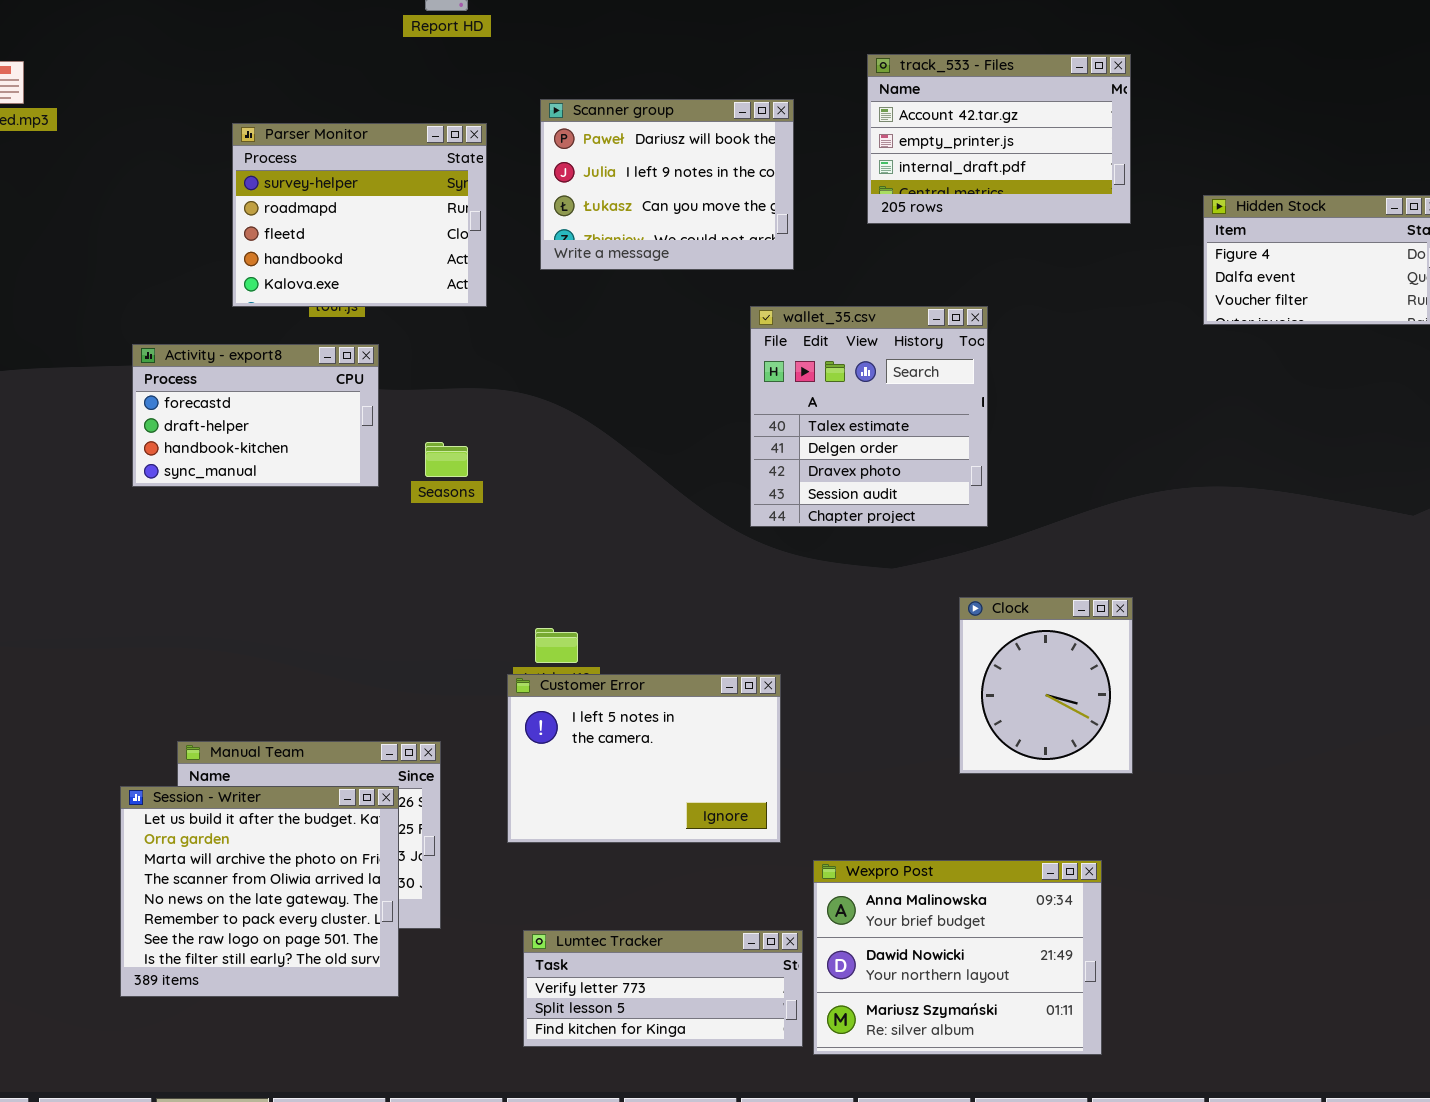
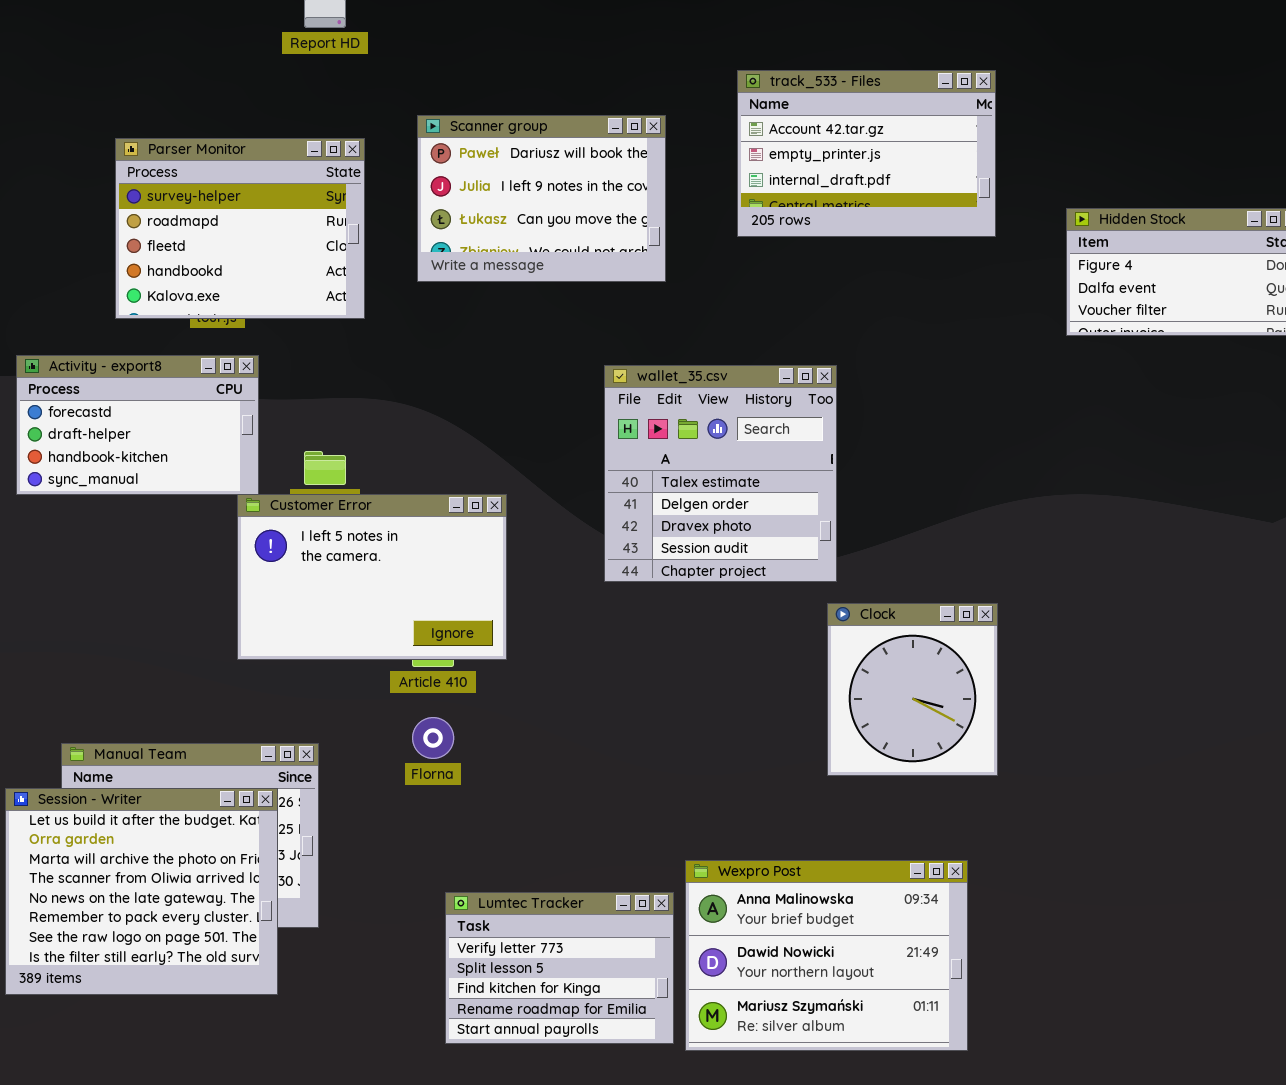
wallet_35.csv: [750,306,988,527] -> [604,365,837,582], moved
Customer Error: [507,674,781,843] -> [237,494,507,660], moved
Lumtec Tracker: [523,930,803,1047] -> [445,892,674,1044], resized

